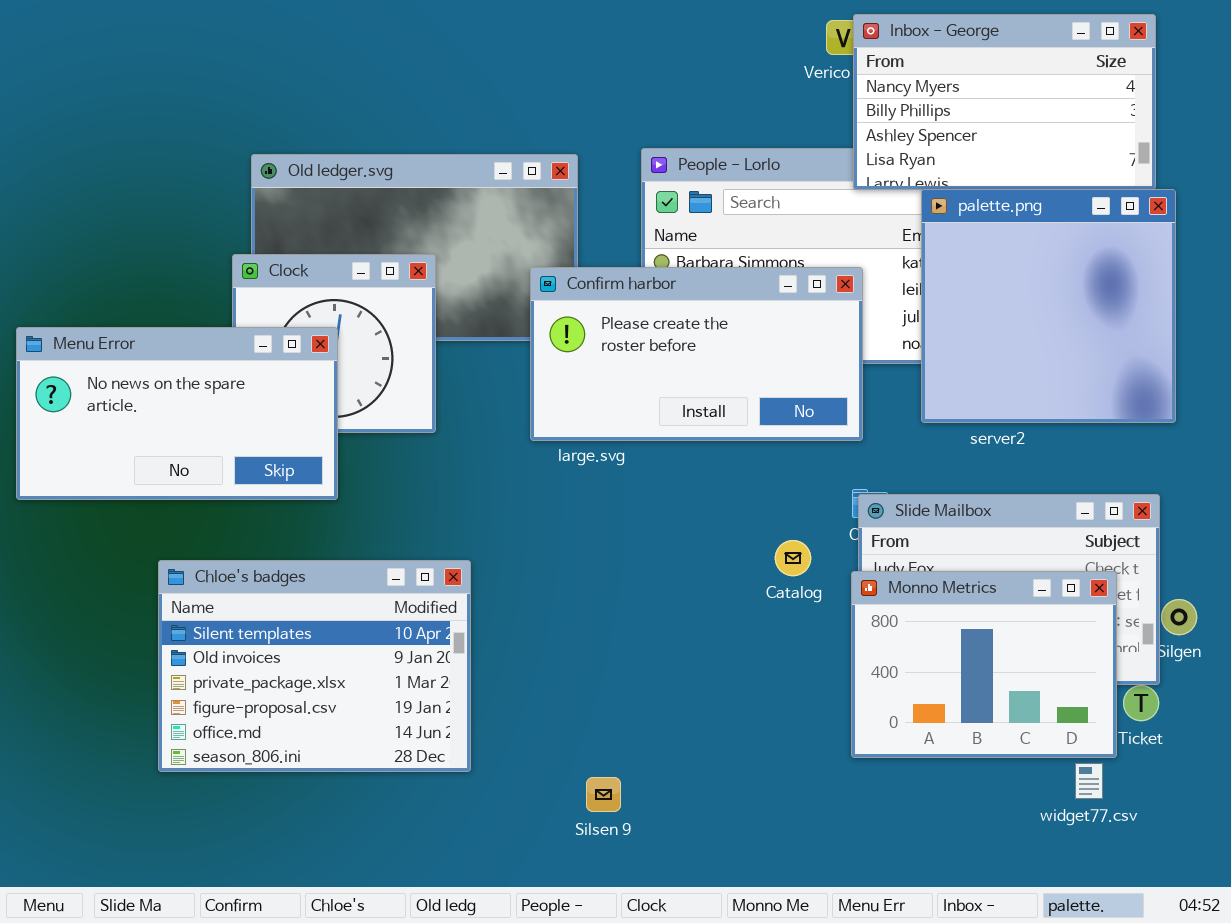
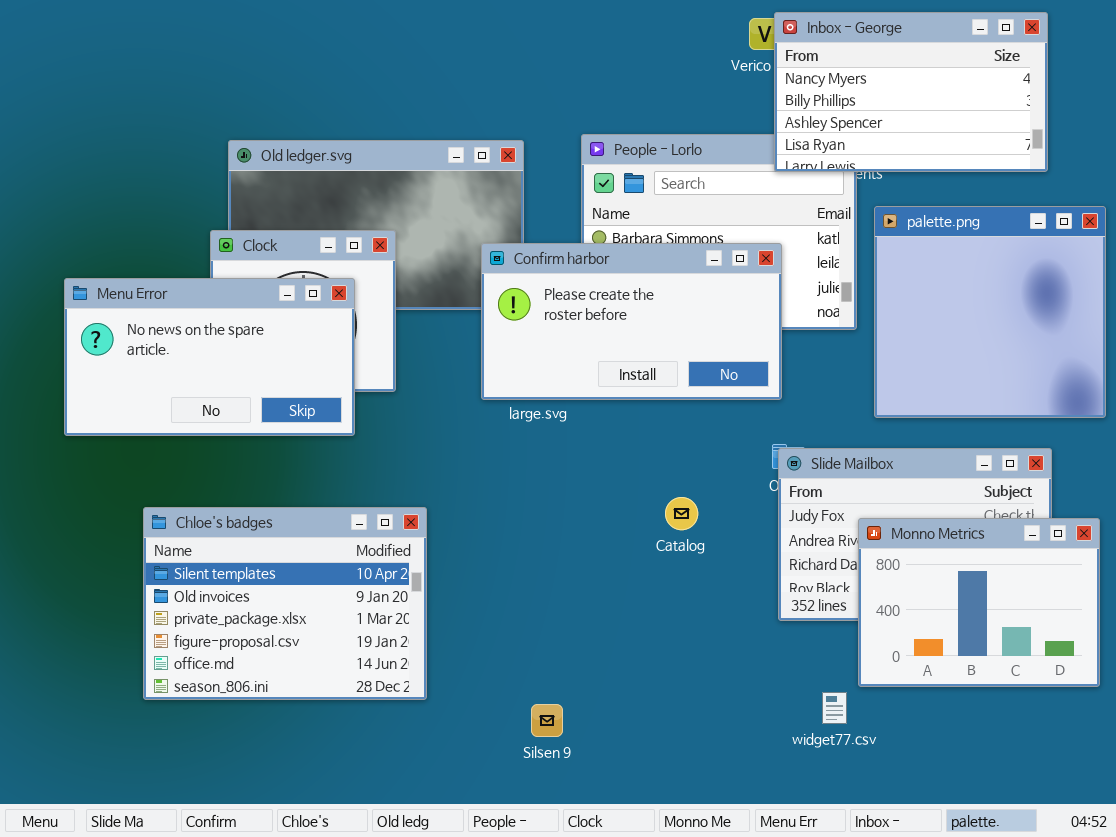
palette.png: [921,189,1176,423] -> [874,206,1106,418], moved
Menu Error: [16,327,338,500] -> [64,278,355,436], moved
Catalog: [775,540,811,576] -> [665,497,698,530], moved
Monno Metrics: [851,571,1117,758] -> [858,518,1100,687], moved
widget77.csv: [1075,763,1103,799] -> [822,692,847,724], moved

